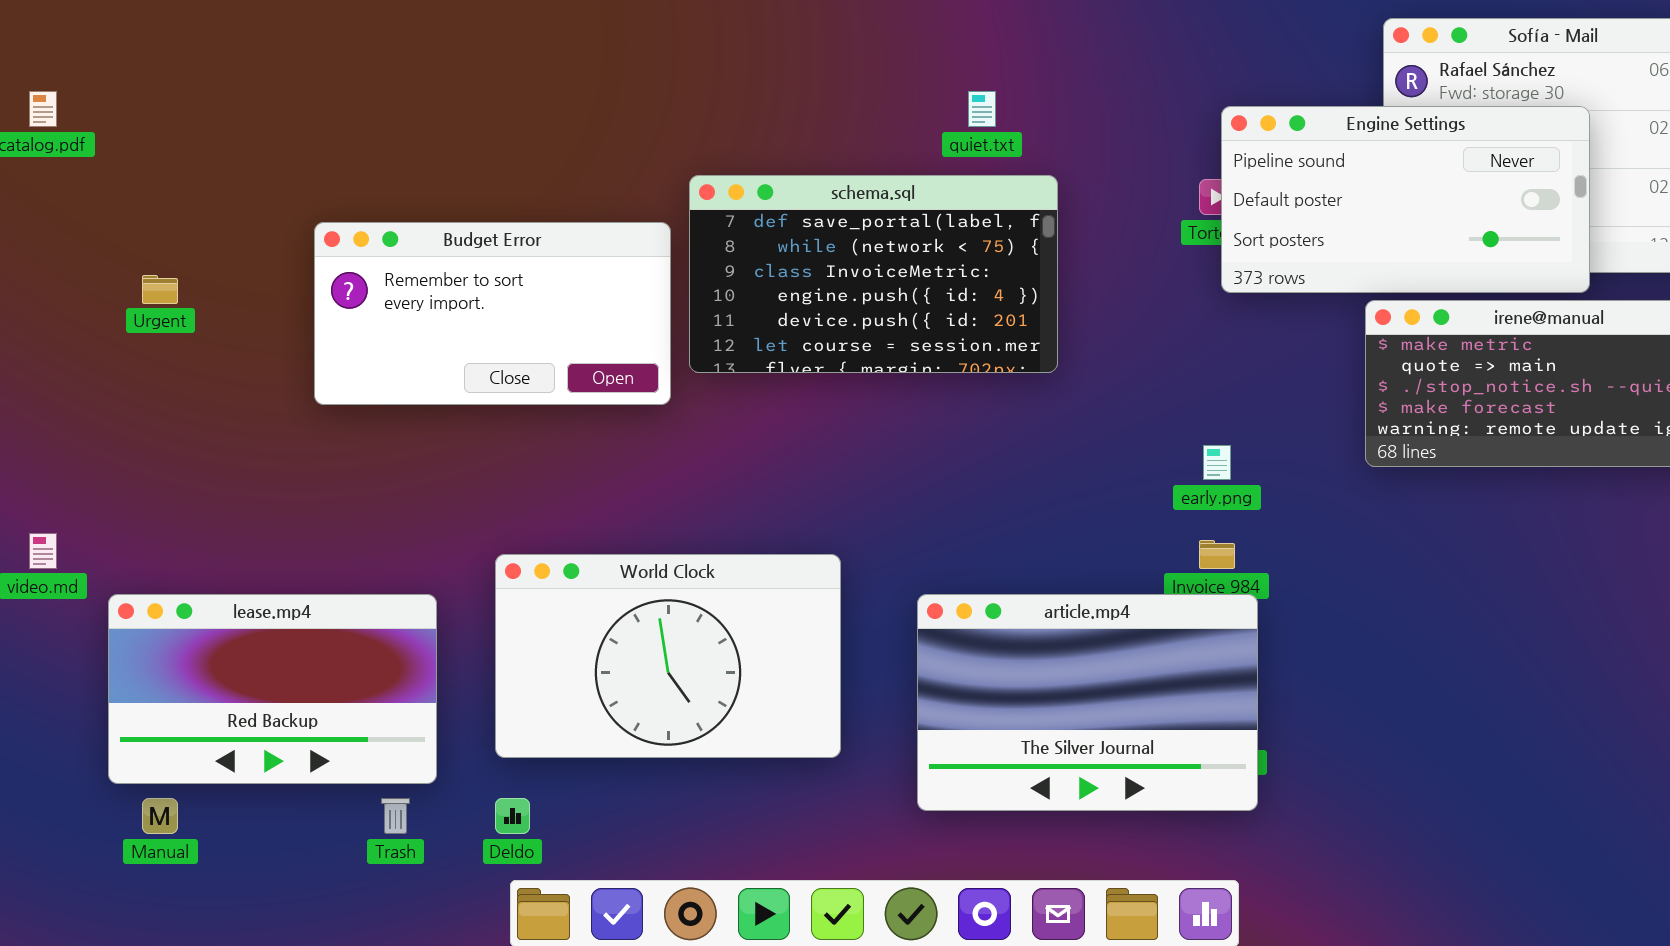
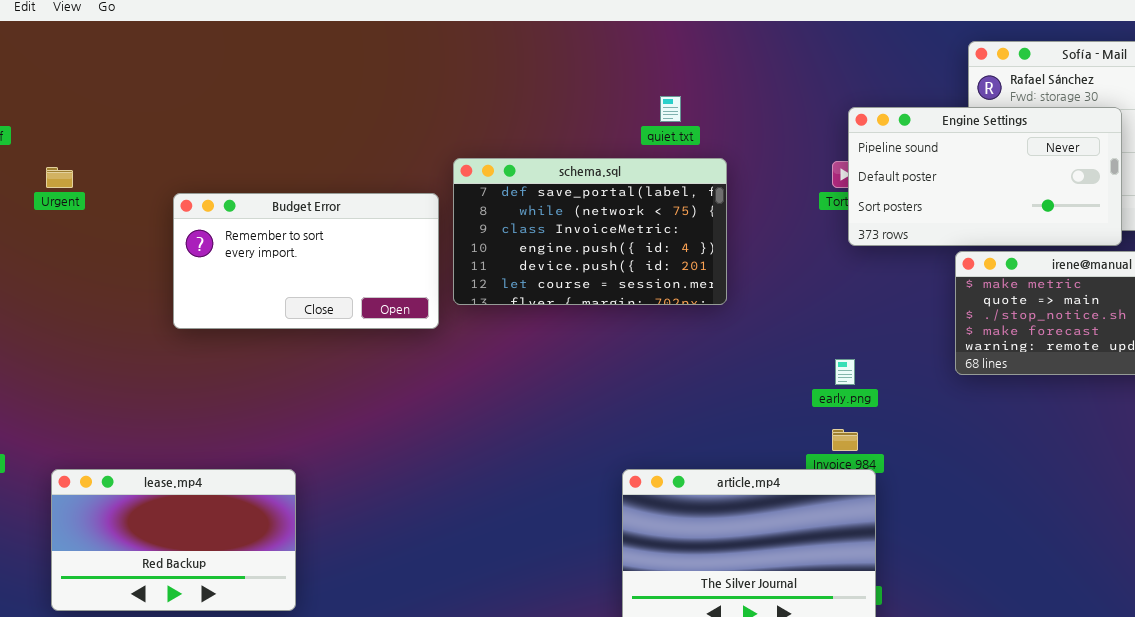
Urgent: [142,275,178,304] -> [46,167,73,188], moved
World Clock: [495,554,841,758] -> none, closed
lease.mp4: [108,594,437,784] -> [51,469,296,611], moved

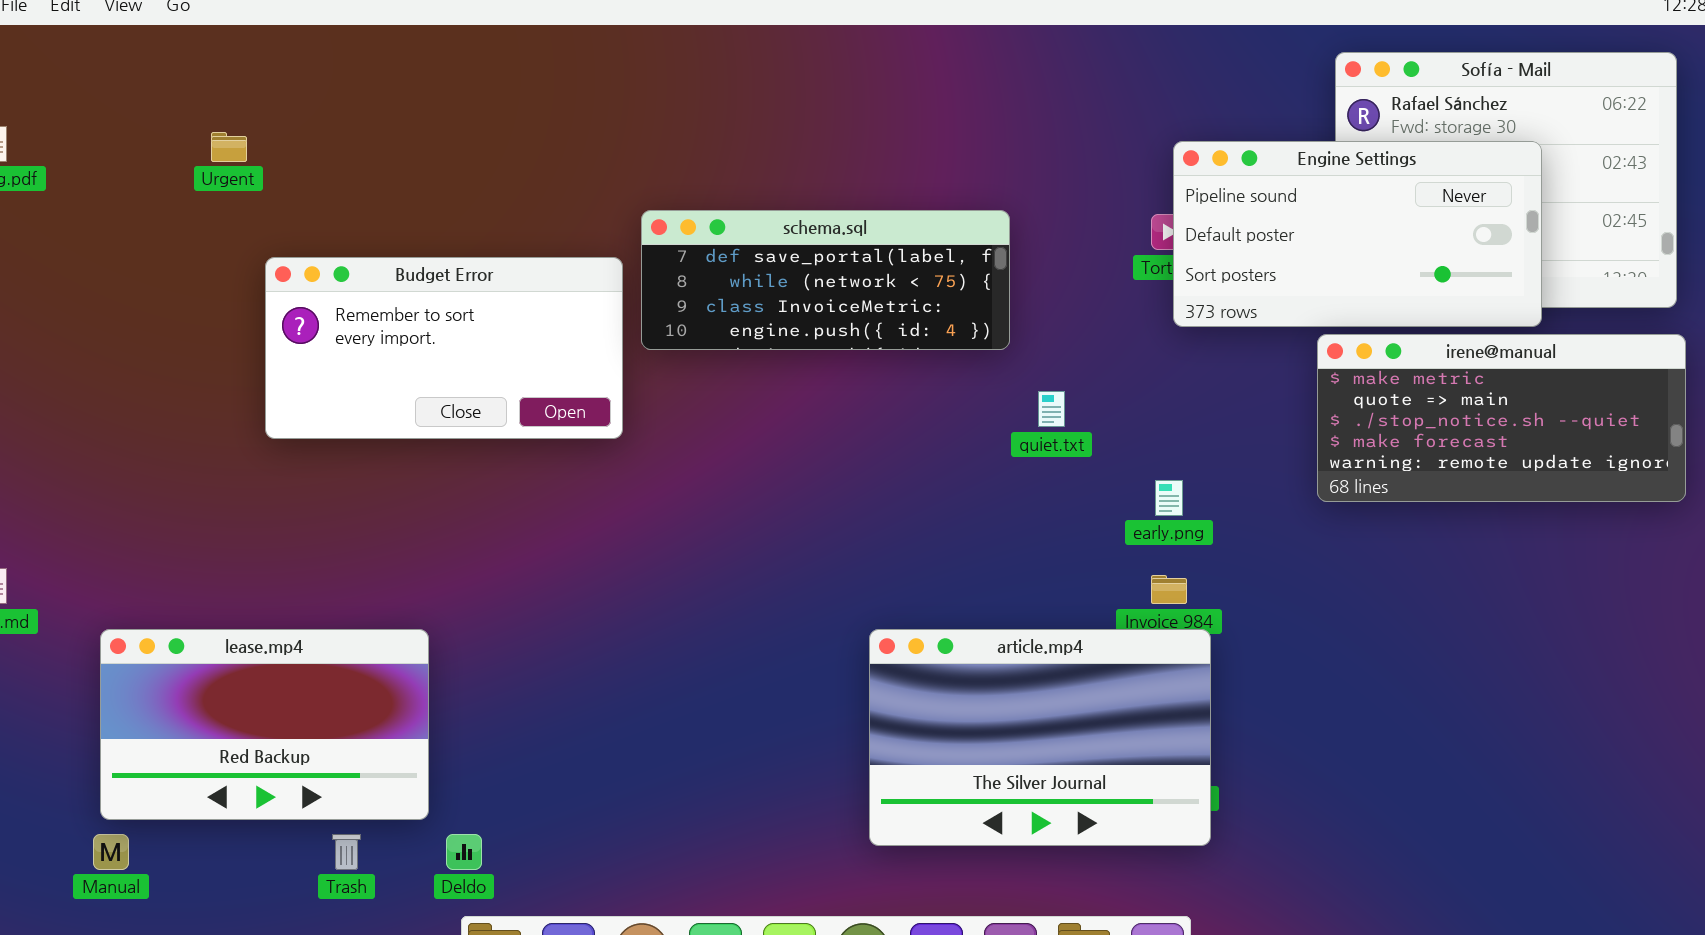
quiet.txt: [660,96,681,122] -> [1038,391,1065,427], moved
schema.sql: [453,158,727,305] -> [641,210,1010,350], resized
Urgent: [46,167,73,188] -> [211,132,247,162], moved

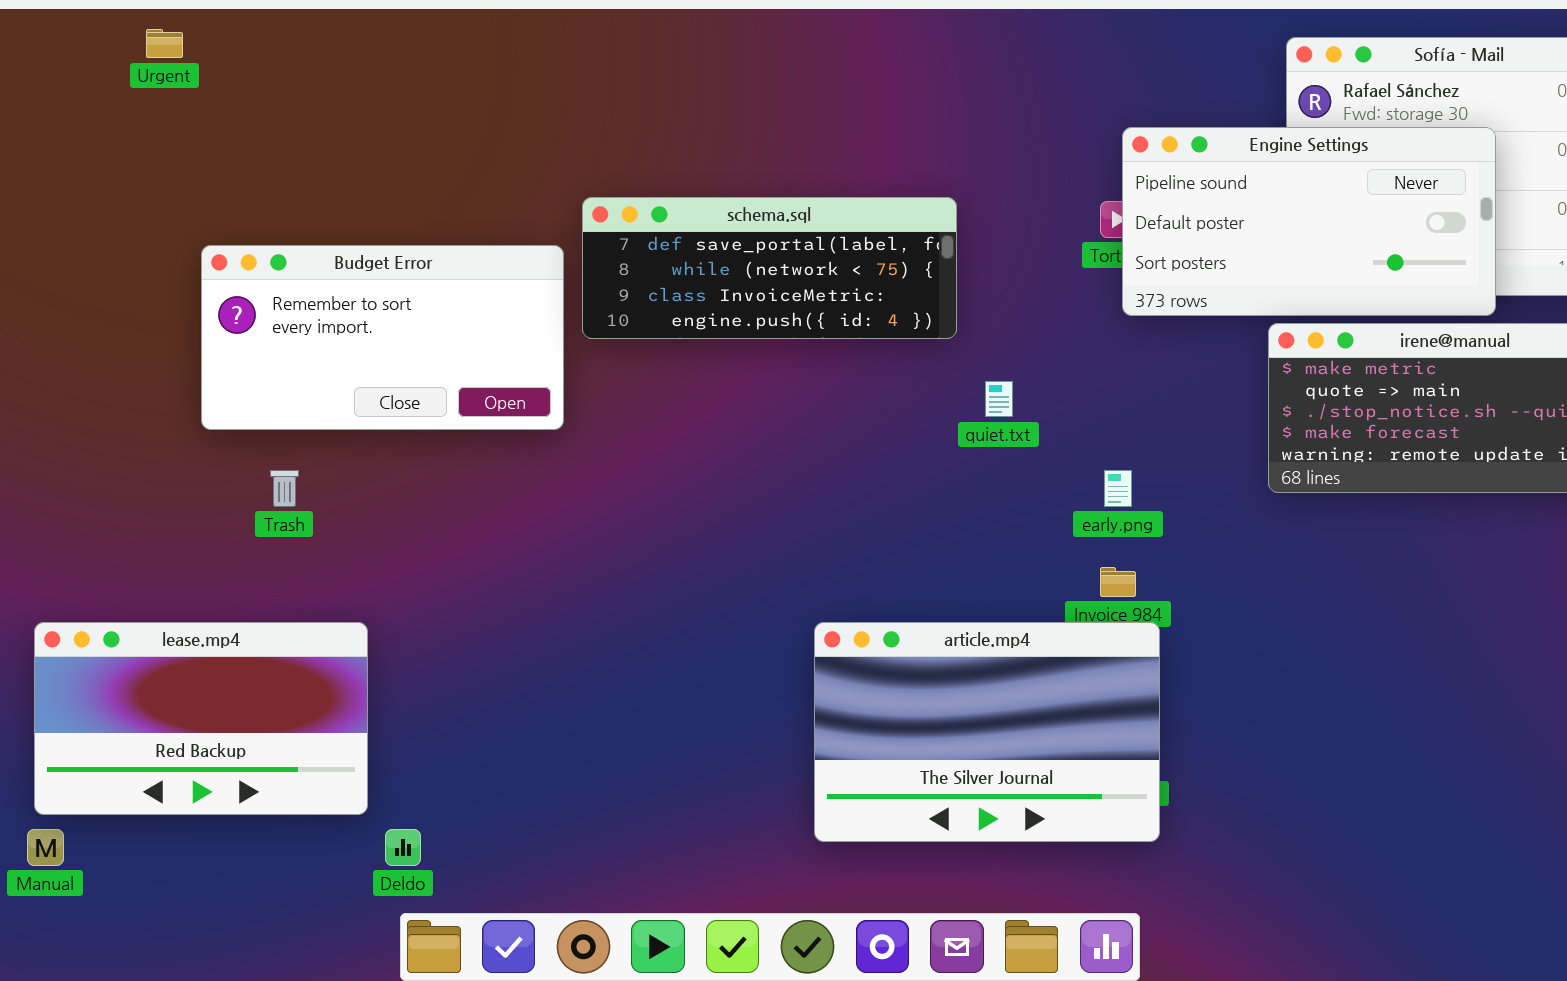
Urgent: [211,132,247,162] -> [146,29,183,58], moved
Trash: [332,834,361,870] -> [270,470,299,507], moved

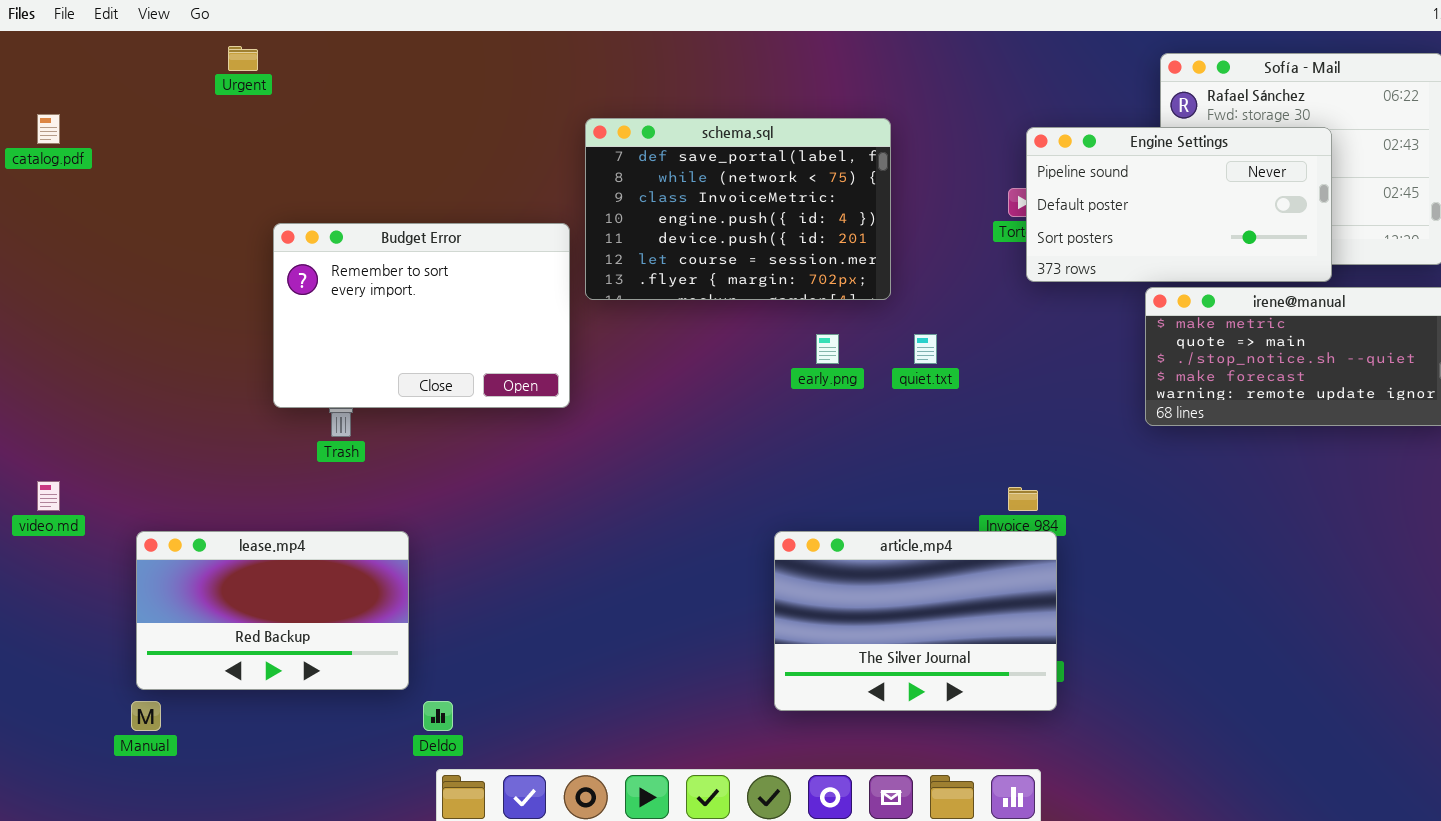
schema.sql: [582,197,957,339] -> [585,118,891,300], resized
Budget Error: [201,245,564,430] -> [273,223,570,408], resized
early.png: [1104,470,1132,507] -> [816,334,839,364], moved

